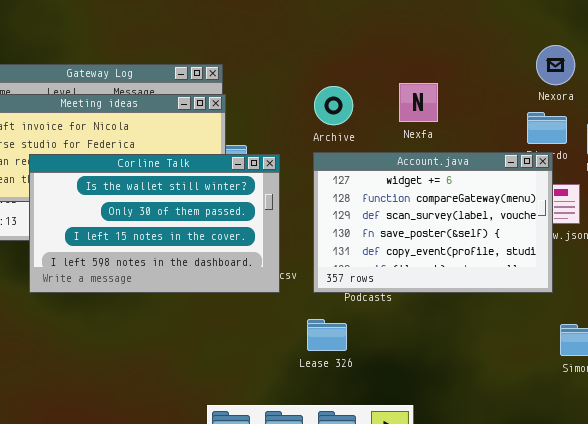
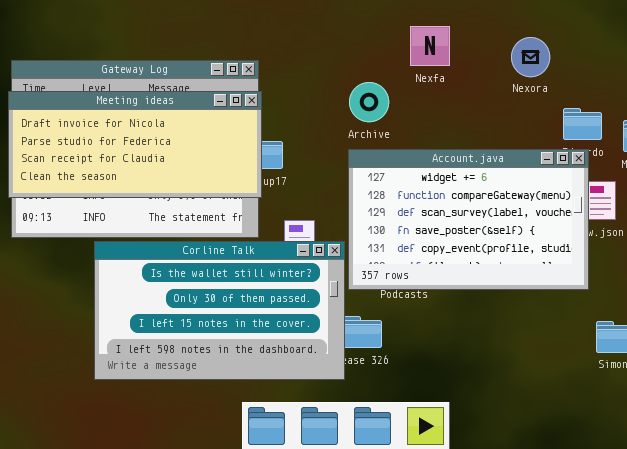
Nexora: [536,45,575,85] -> [511,37,550,77], moved
Nexfa: [399,83,438,122] -> [410,26,450,66], moved
Corline Talk: [29,154,280,293] -> [94,241,345,380], moved

